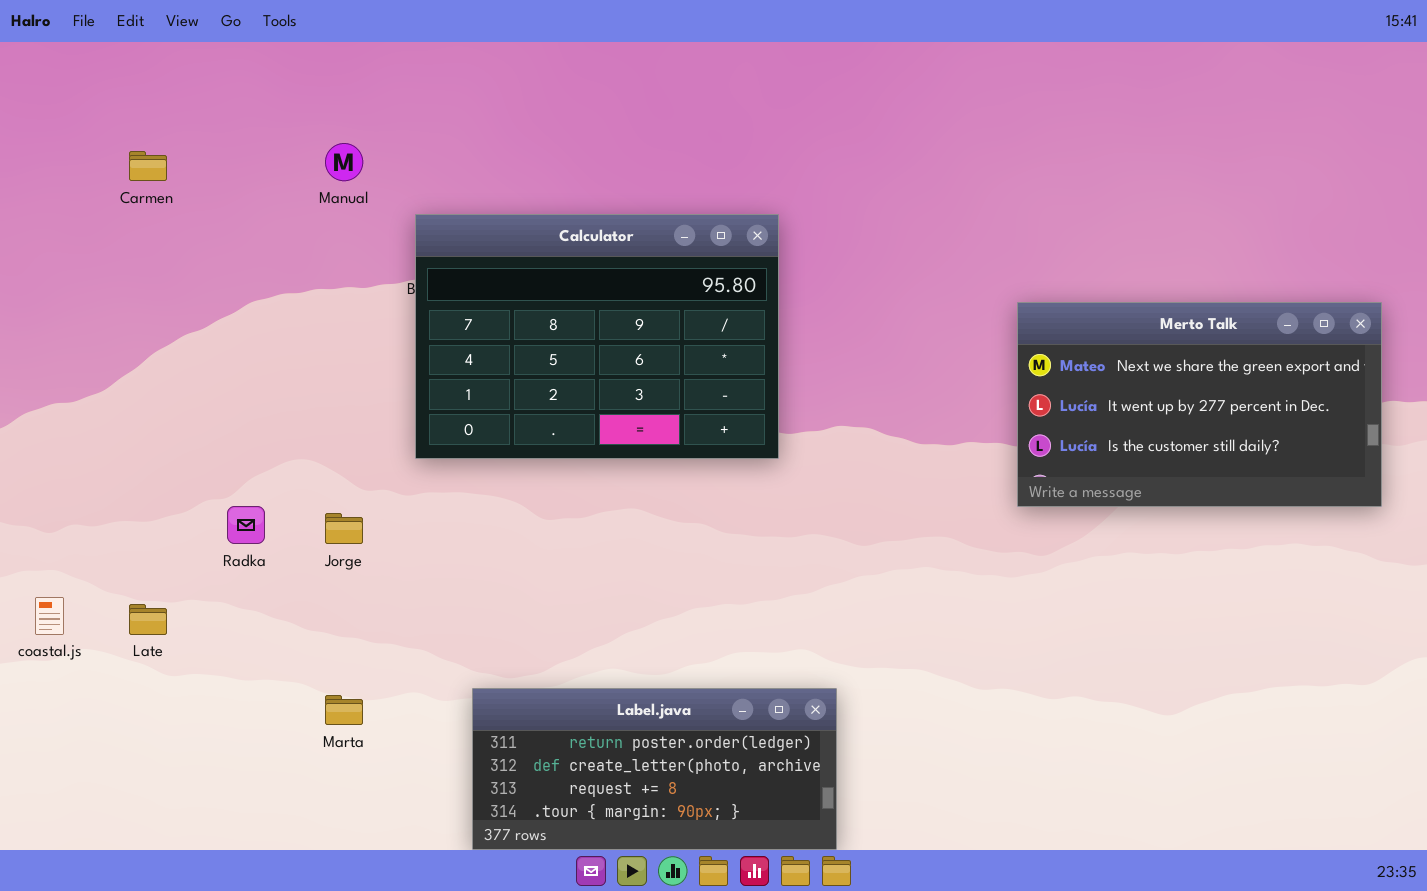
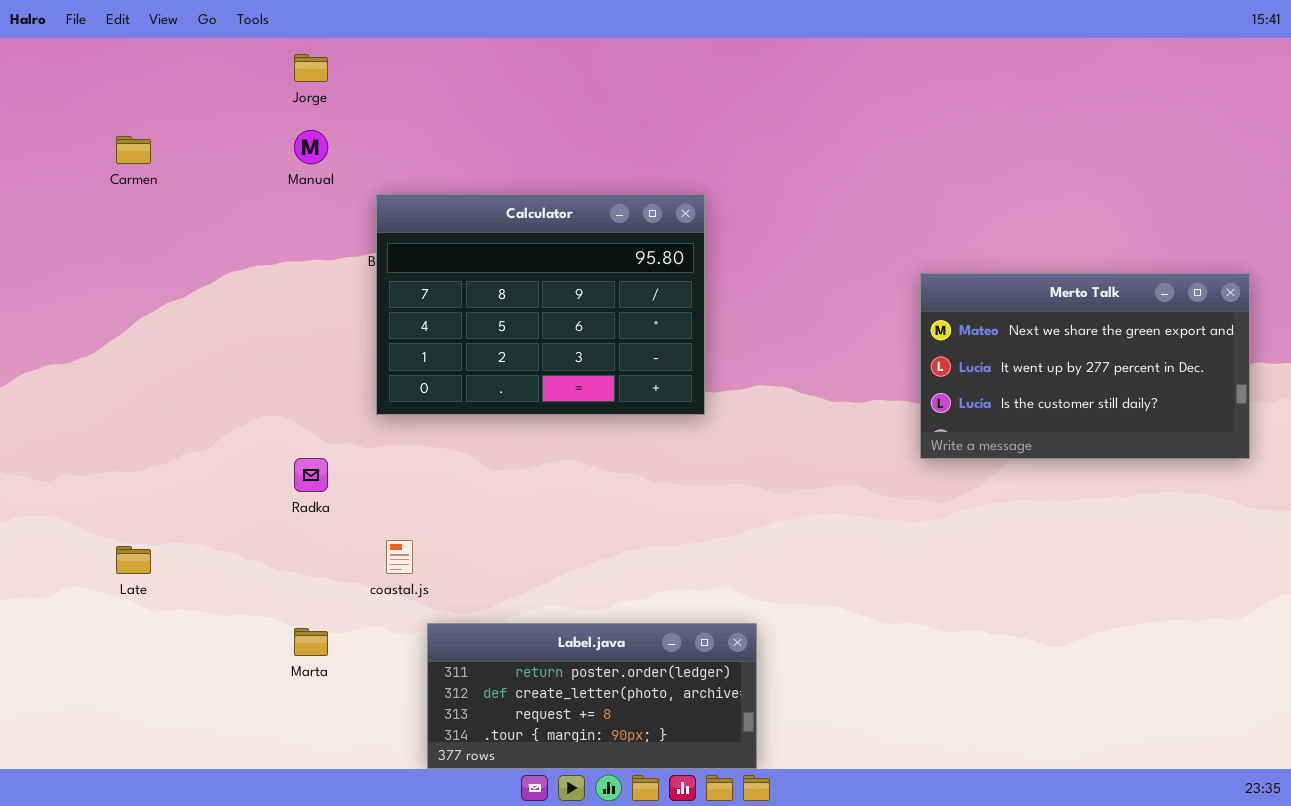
Radka: [227,506,265,544] -> [294,458,328,492], moved
Jorge: [325,513,363,544] -> [294,54,328,82], moved
coastal.js: [35,597,64,635] -> [386,540,413,574], moved

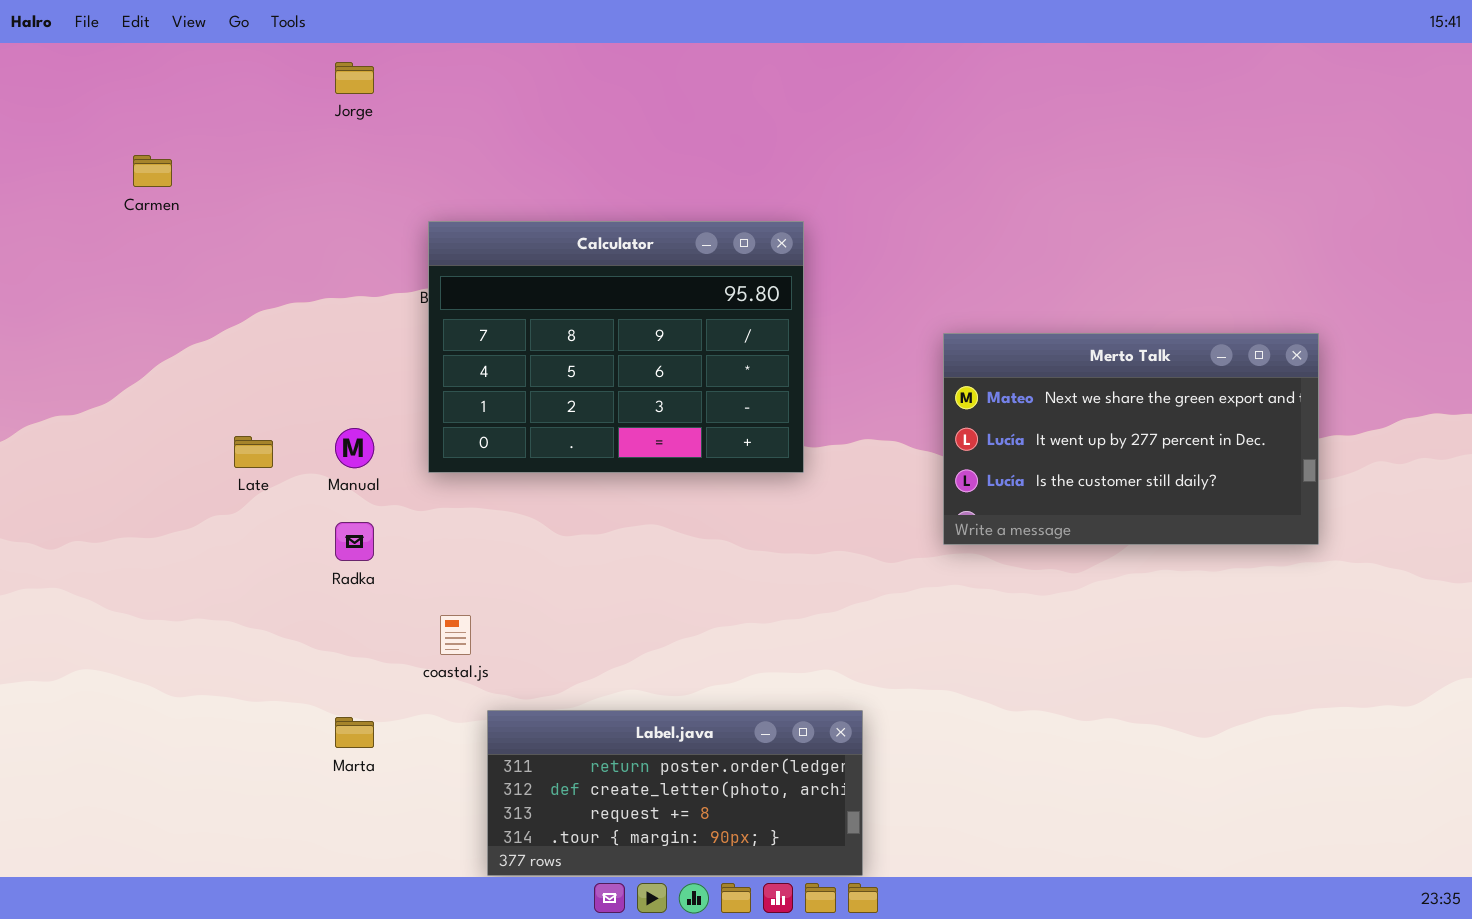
Manual: [294,130,328,164] -> [335,428,374,468], moved
Merto Talk: [920,273,1250,459] -> [943,333,1319,545], moved
Late: [116,546,151,574] -> [234,436,273,468], moved

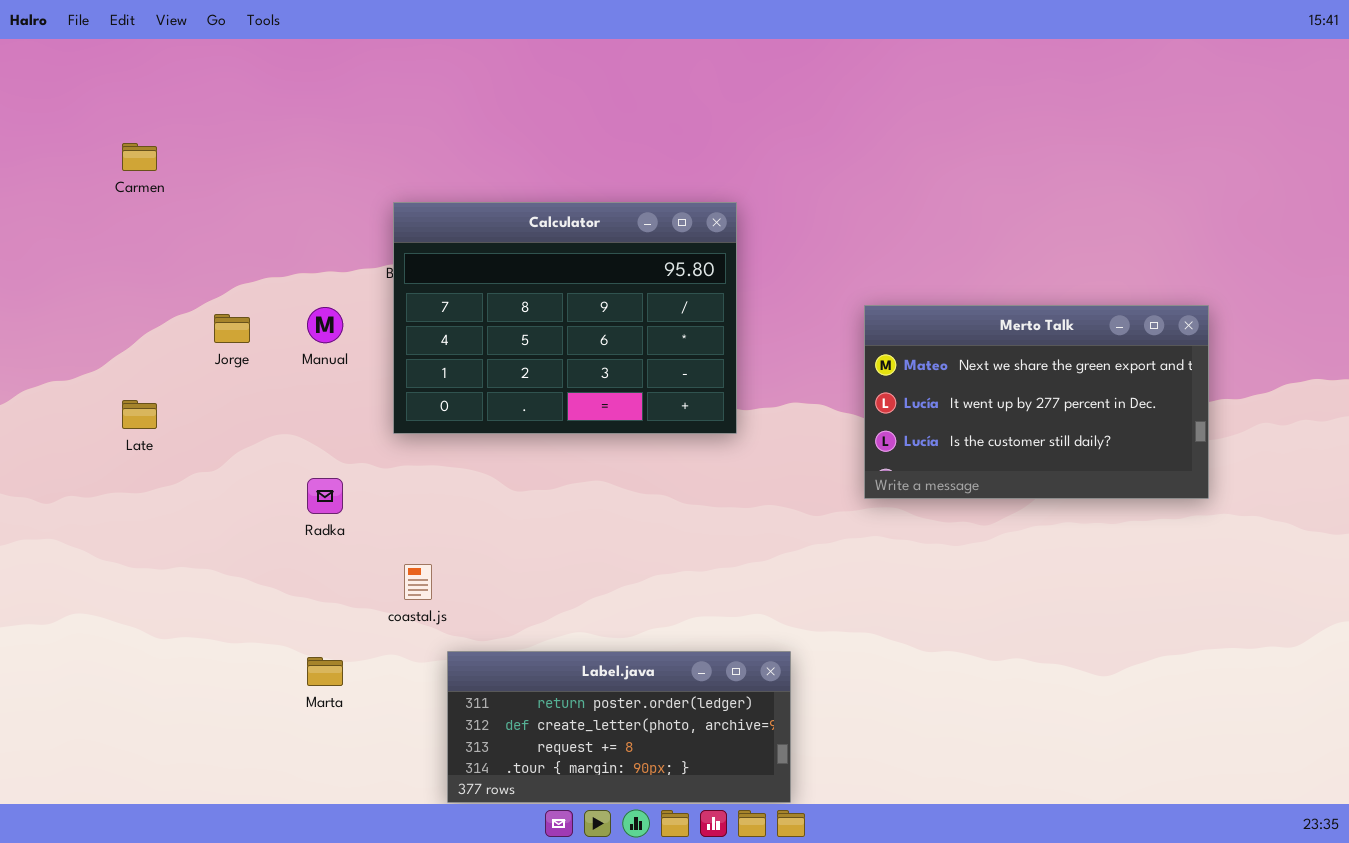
Jorge: [335,62,374,94] -> [214,314,250,343], moved
Manual: [335,428,374,468] -> [307,307,343,343], moved
Late: [234,436,273,468] -> [122,400,157,429], moved

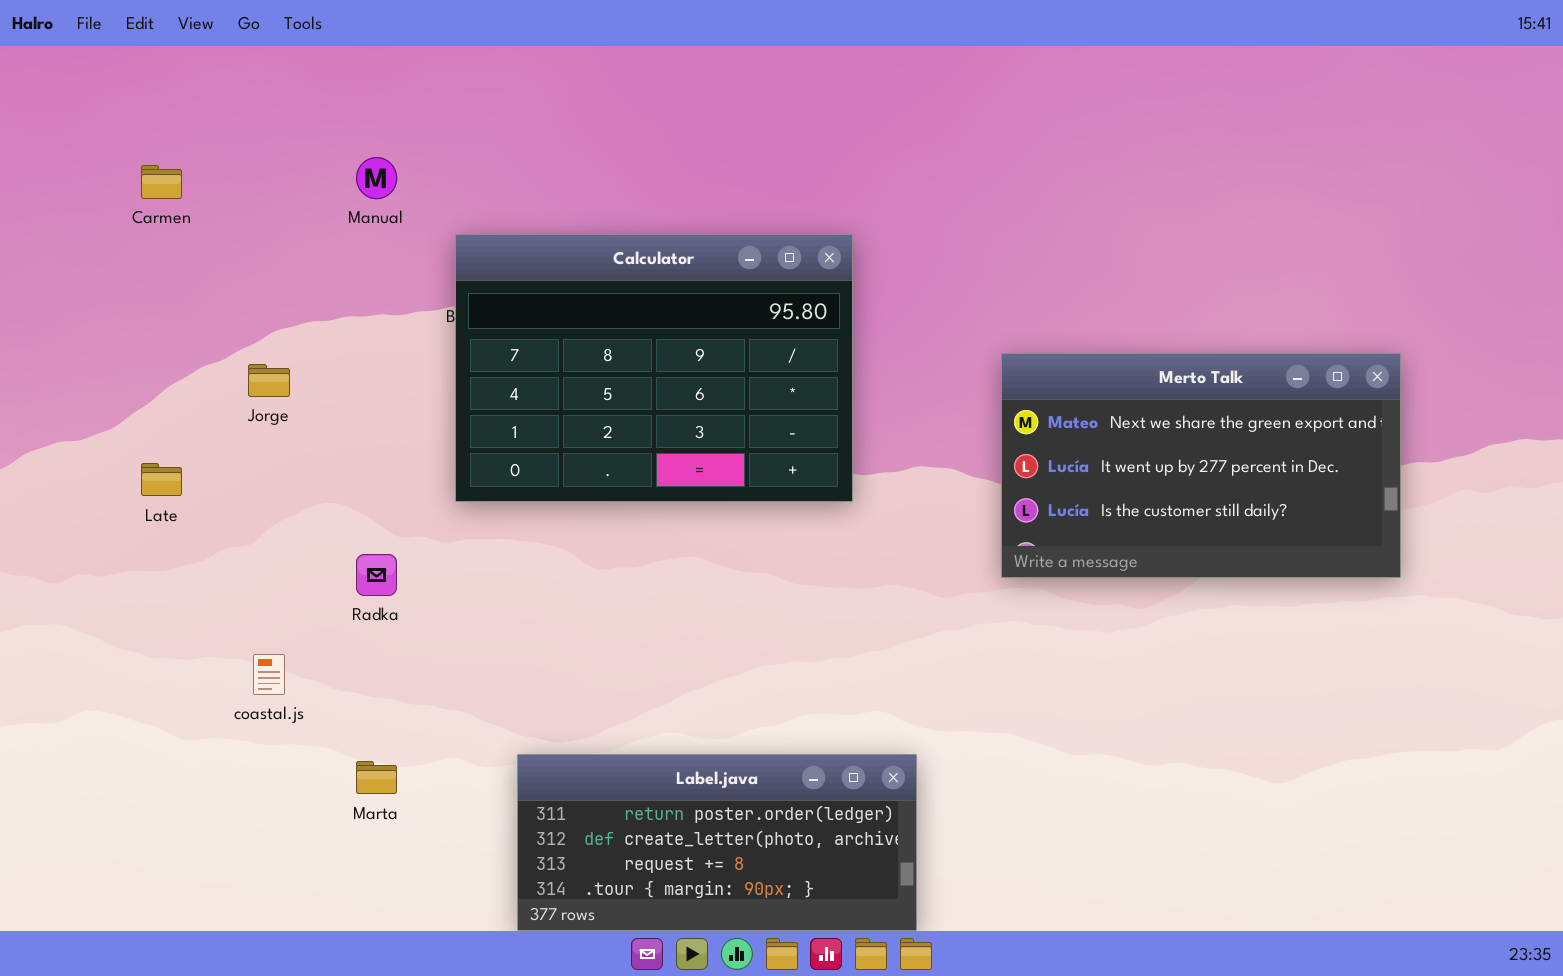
Manual: [307,307,343,343] -> [356,157,397,199], moved
coastal.js: [404,564,432,600] -> [253,654,285,695], moved

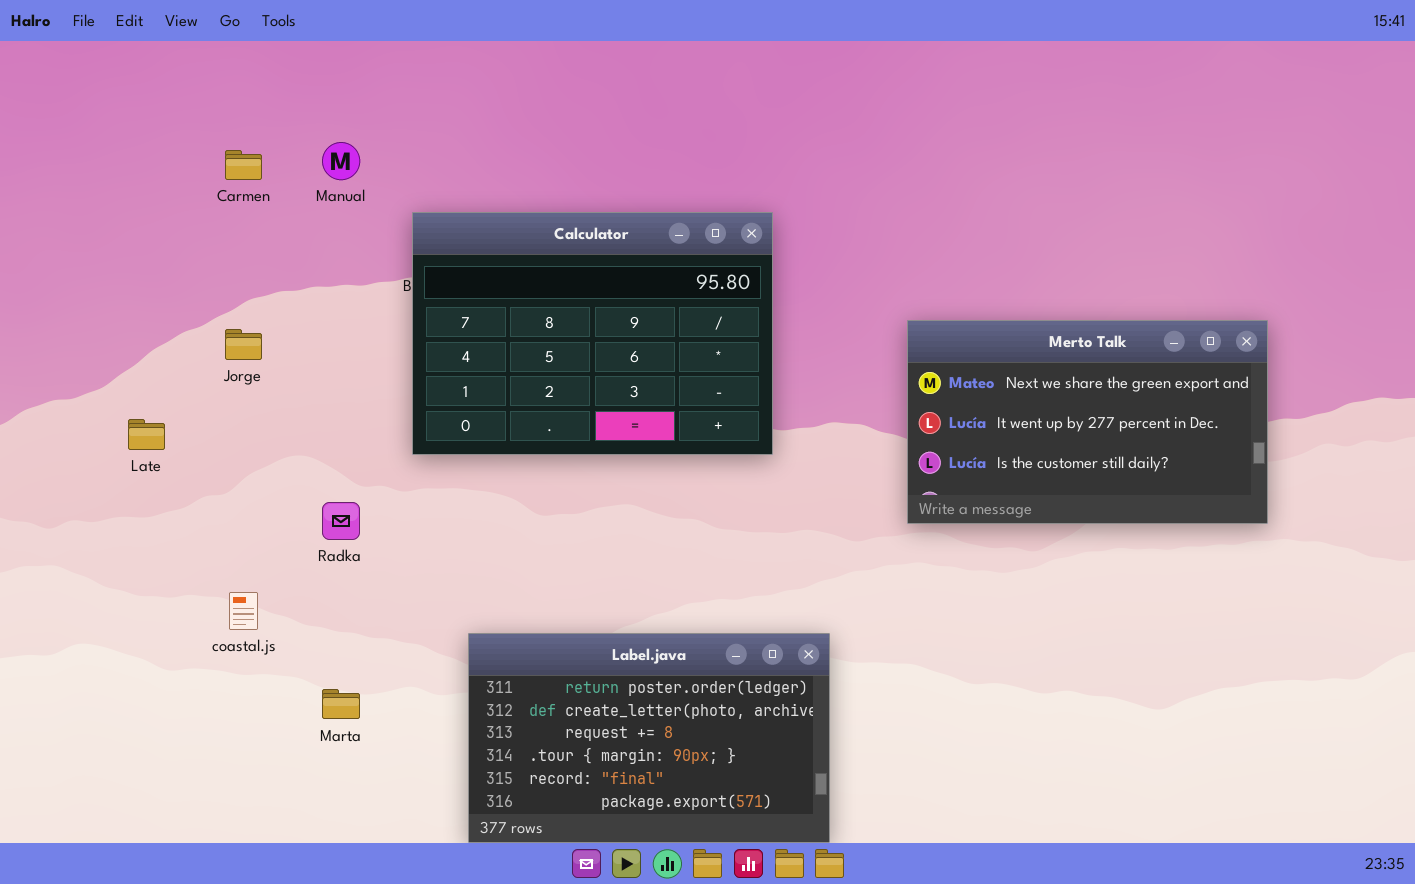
Carmen: [141,165,182,199] -> [225,150,262,180], moved
Label.java: [517,754,917,931] -> [468,633,830,843], resized

